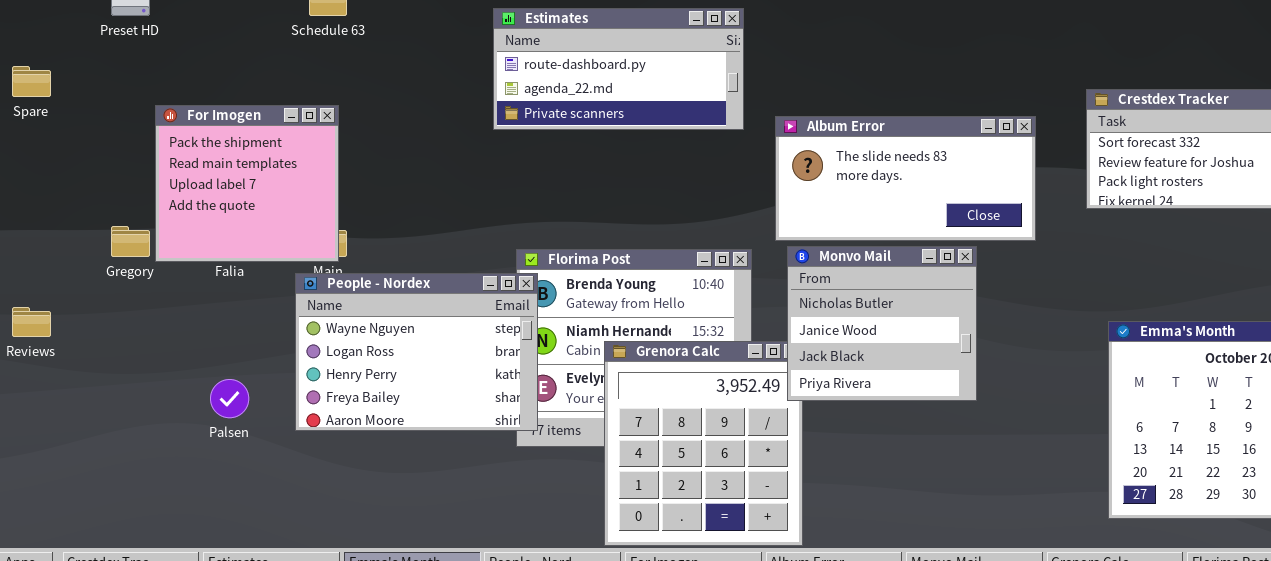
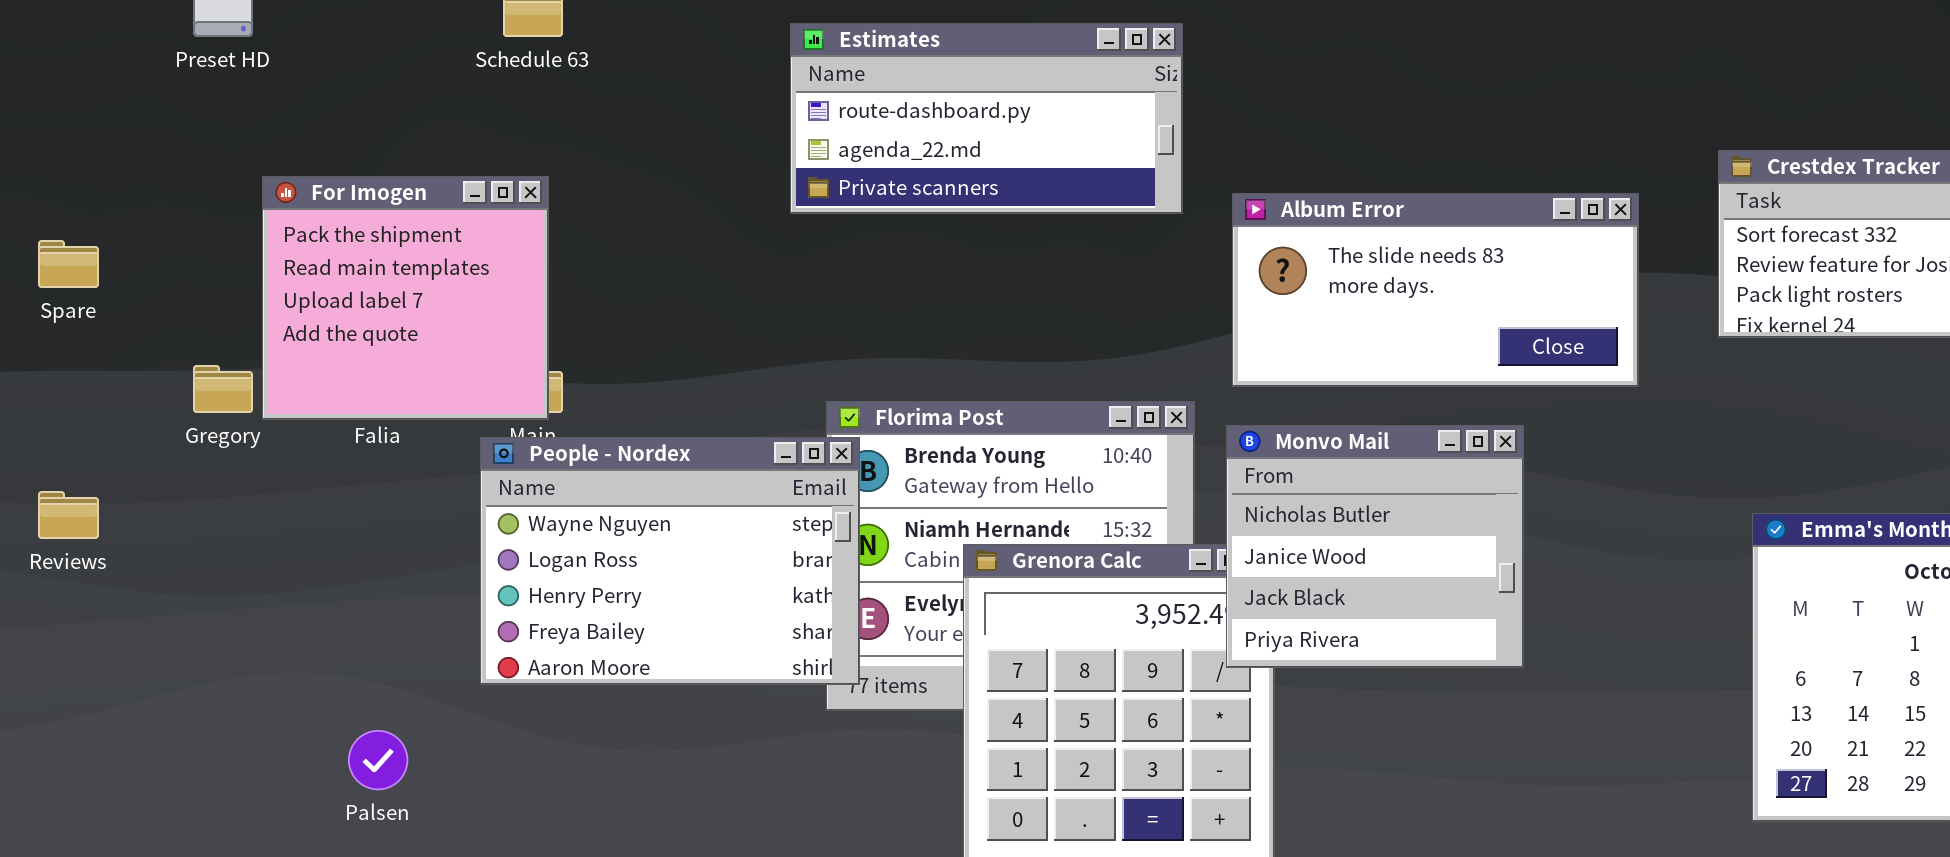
Spare: [12,66,51,97] -> [38,240,99,288], moved
Monvo Mail: [787,246,977,401] -> [1226,425,1524,668], moved
Palsen: [210,379,249,418] -> [348,730,408,790], moved

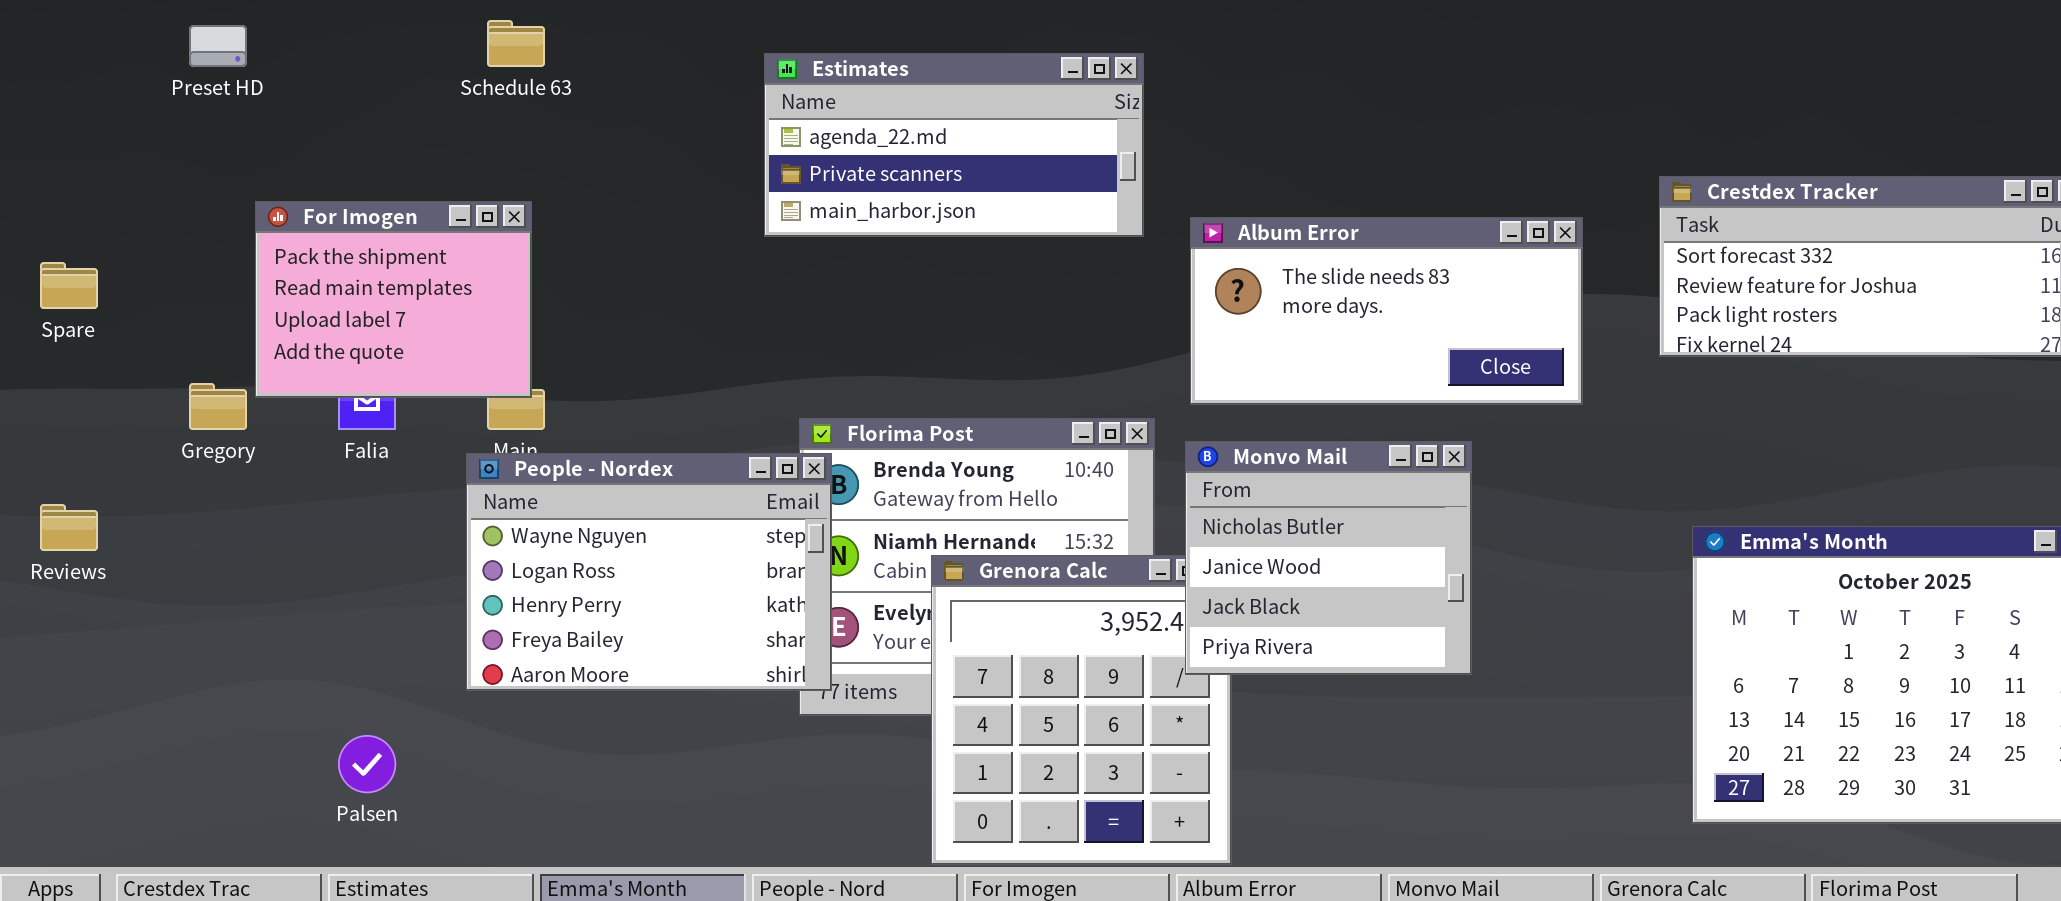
Estimates: [790,23,1183,214] -> [764,53,1144,237], scrolled down 1 row
For Imogen: [262,176,549,420] -> [255,201,532,398], resized

